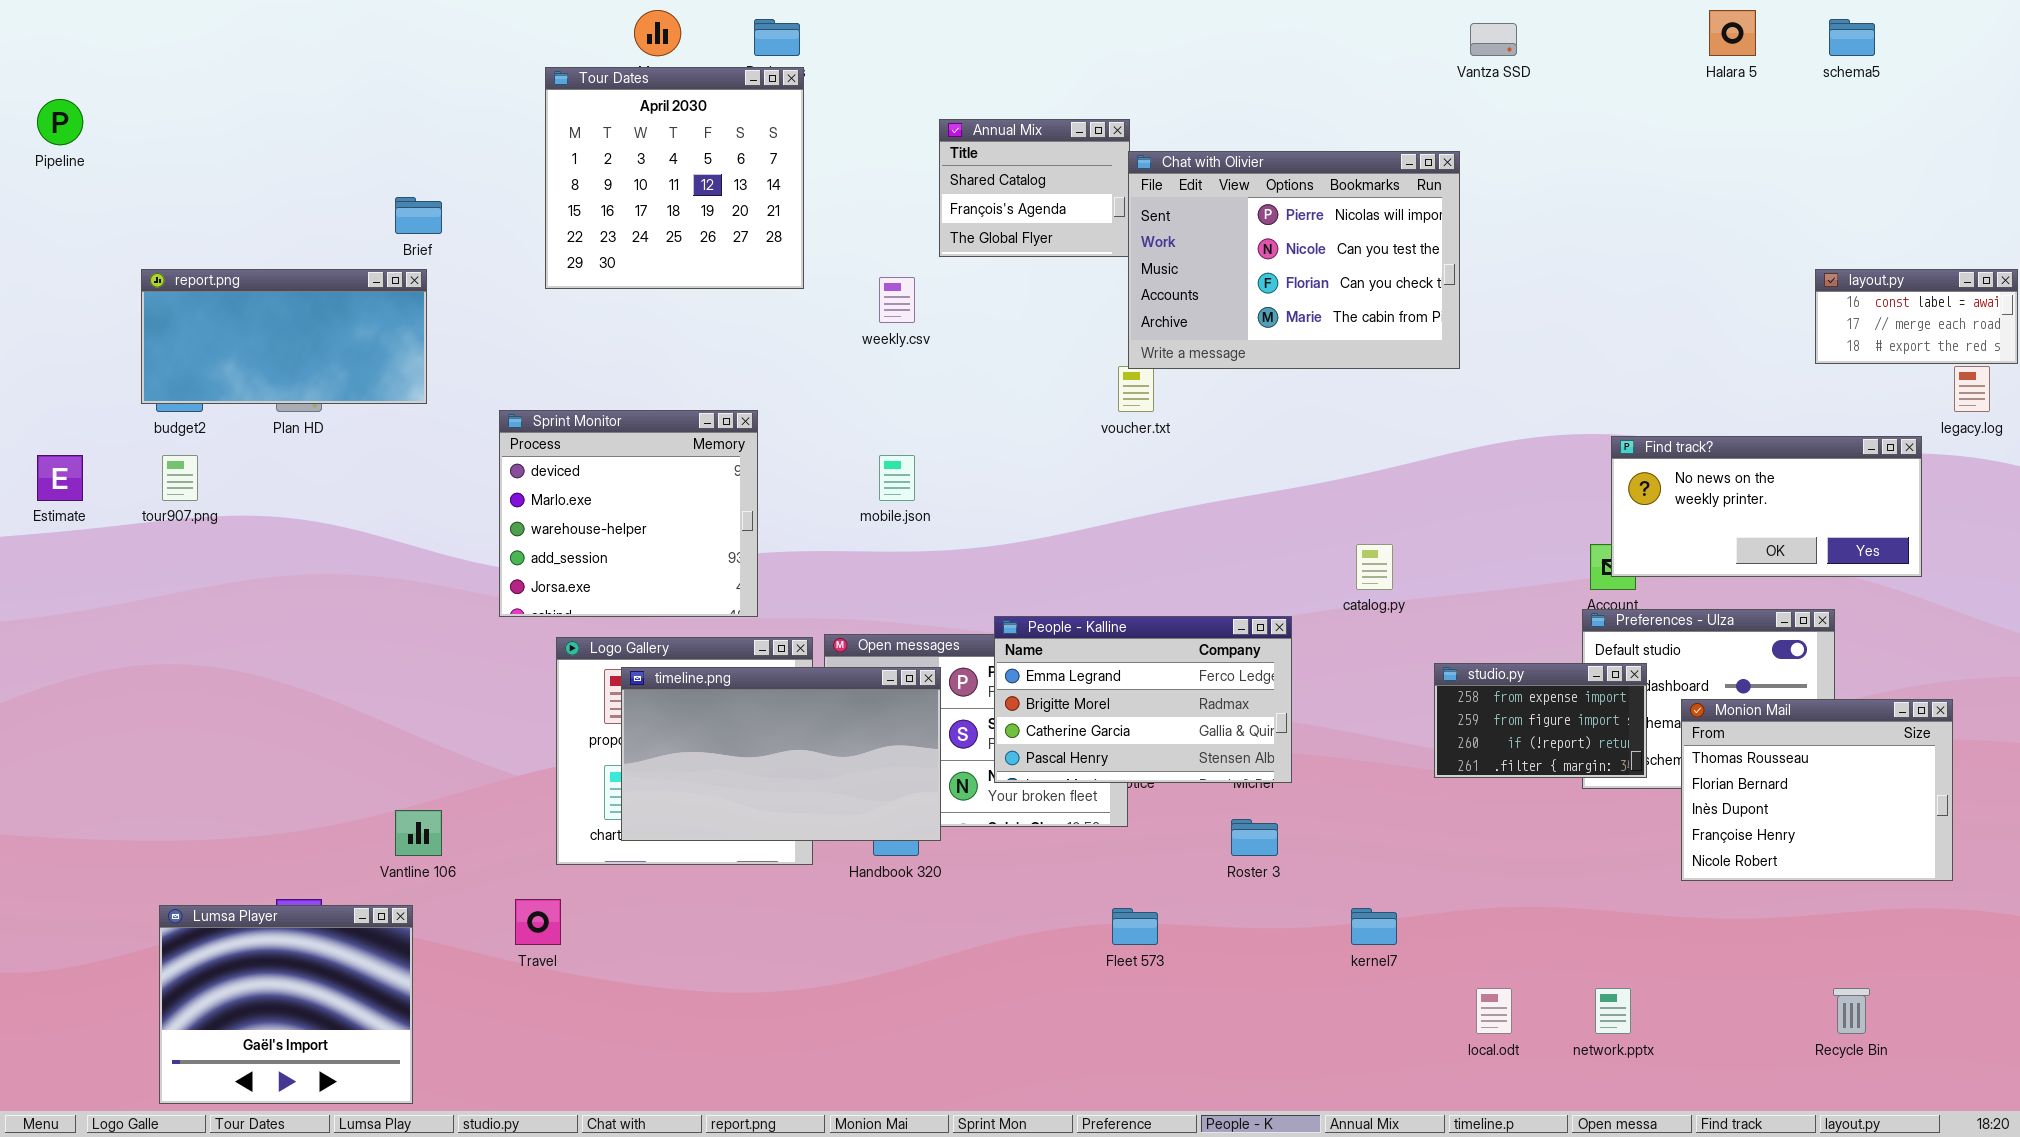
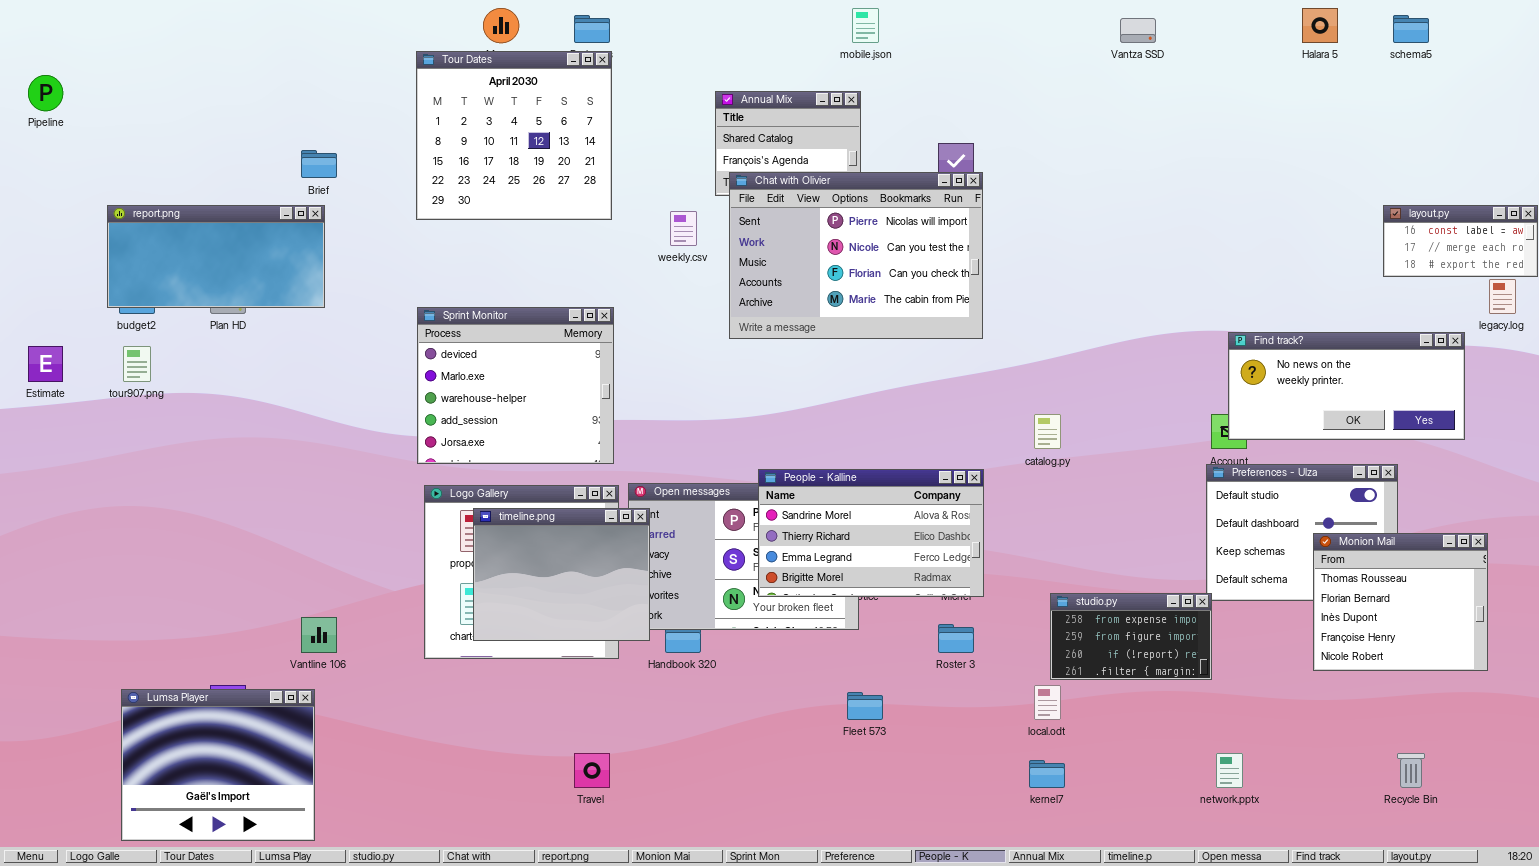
Chat with Olivier: [1128,151,1460,369] -> [729,172,983,339], moved
Sprint Monitor: [499,410,758,617] -> [417,307,614,464], moved
mobile.json: [879,455,915,501] -> [852,8,879,43], moved
People - Kalline: [994,616,1292,783] -> [758,469,984,597], scrolled up 2 rows
studio.py: [1434,663,1647,778] -> [1050,593,1212,680], moved
timeline.png: [621,667,941,841] -> [473,508,650,641], resized
Monion Mail: [1681,699,1953,881] -> [1313,533,1488,671], resized
Travel: [515,899,561,945] -> [574,753,610,788], moved
kernel7: [1351,908,1397,945] -> [1029,760,1065,788], moved
local.odt: [1476,988,1512,1034] -> [1034,685,1061,720], moved

